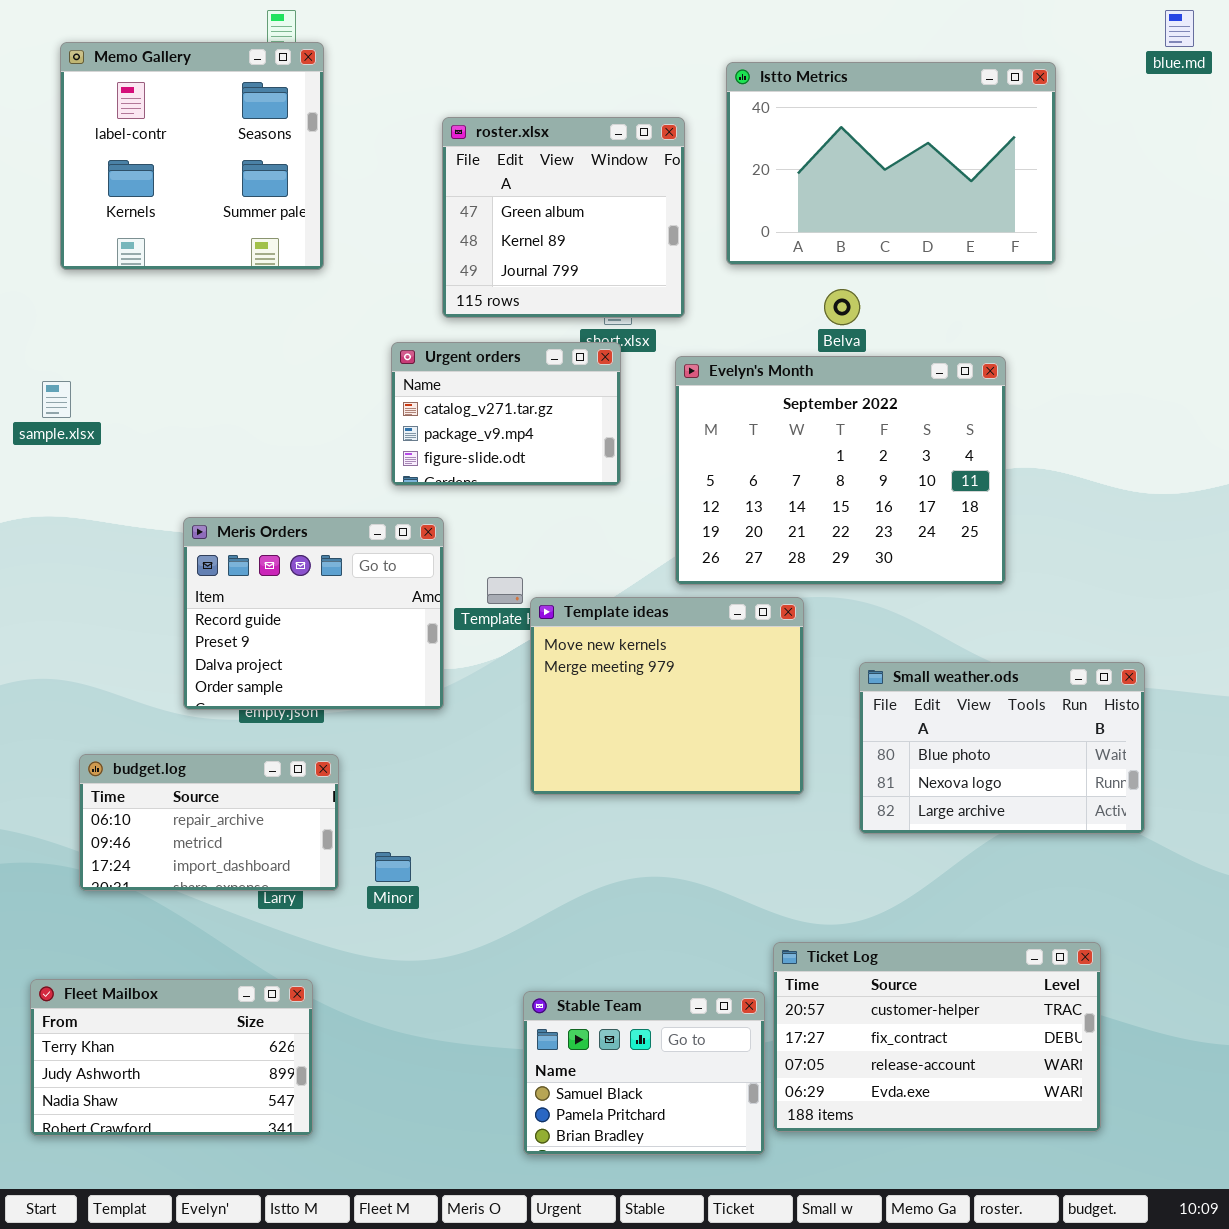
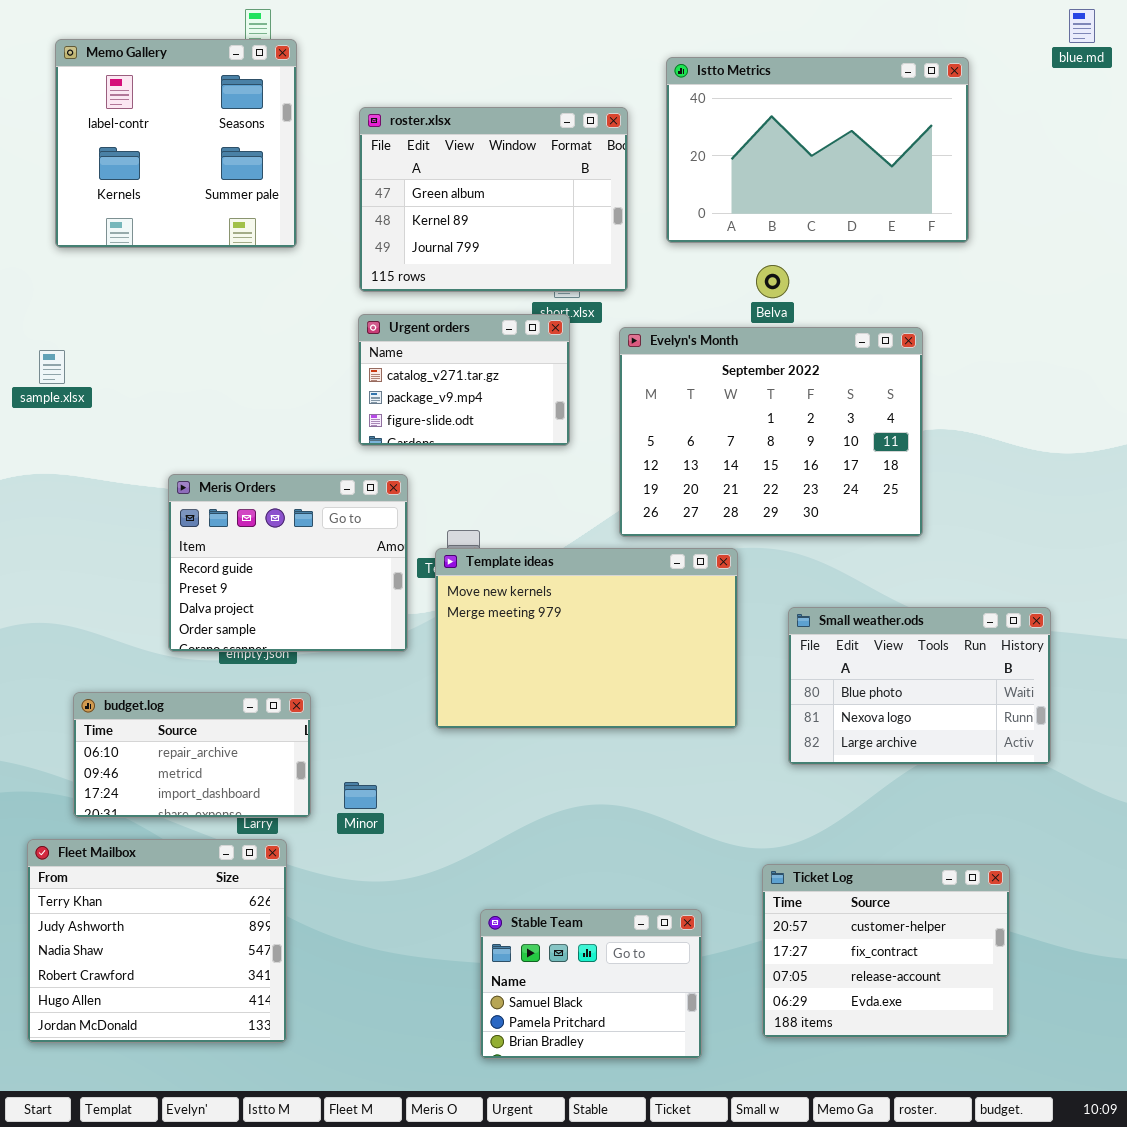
roster.xlsx: [442,117,685,318] -> [359,107,628,292], resized
Template ideas: [530,597,804,795] -> [435,548,738,729], resized
Ticket Log: [773,942,1101,1132] -> [762,864,1010,1038], resized
Fleet Mailbox: [30,979,313,1136] -> [27,839,287,1043], resized

